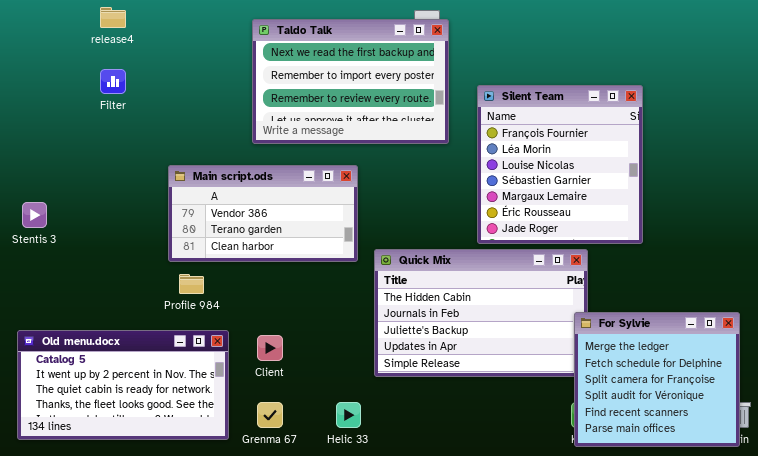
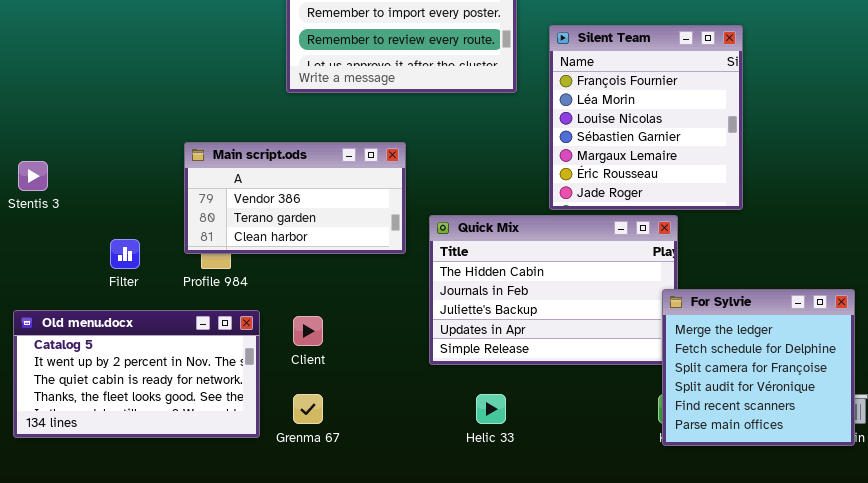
Filter: [100,69,126,94] -> [110,239,140,269], moved
Main script.ods: [168,165,358,262] -> [184,142,406,254], moved
Helic 33: [336,402,361,428] -> [476,394,506,424], moved

